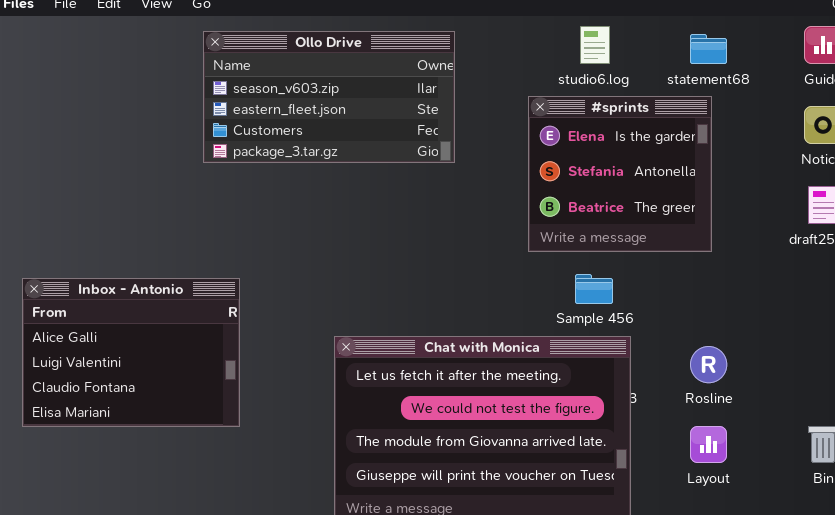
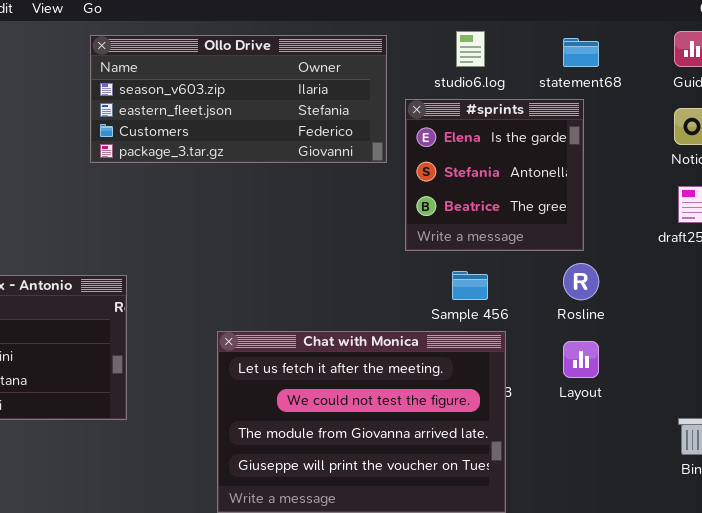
Ollo Drive: [203,31,455,163] -> [90,35,387,163], resized
Rosline: [690,346,727,383] -> [563,263,599,300], moved
Layout: [690,426,727,463] -> [563,341,599,378], moved

